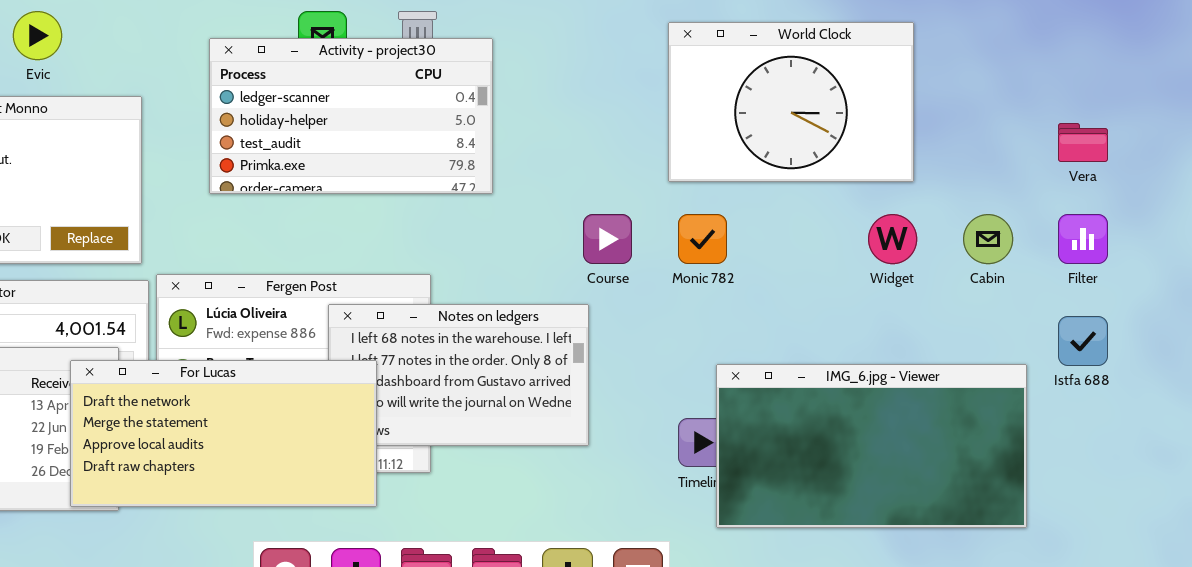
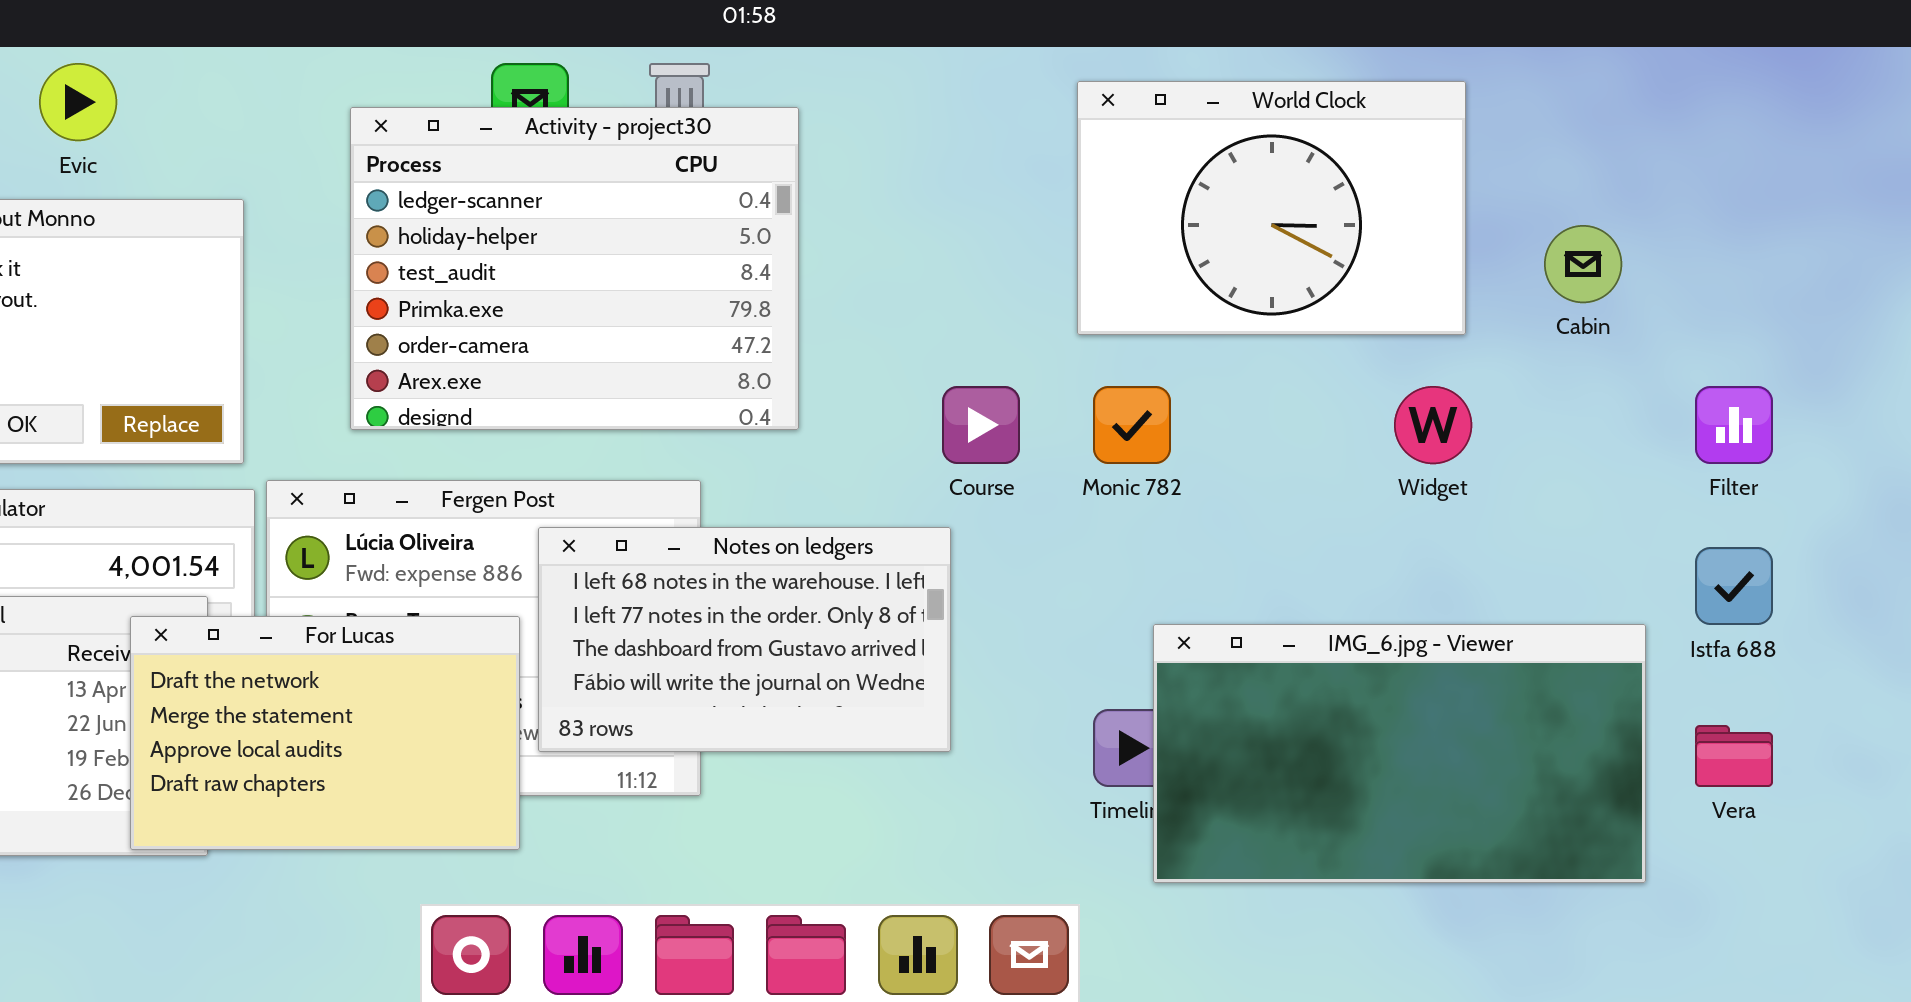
Activity - project30: [209,38,493,194] -> [350,107,799,430], resized
Vera: [1058,123,1108,162] -> [1695,725,1773,787], moved
Cabin: [963,214,1013,264] -> [1544,225,1622,303], moved
For Lucas: [70,360,377,507] -> [130,616,520,850], resized

